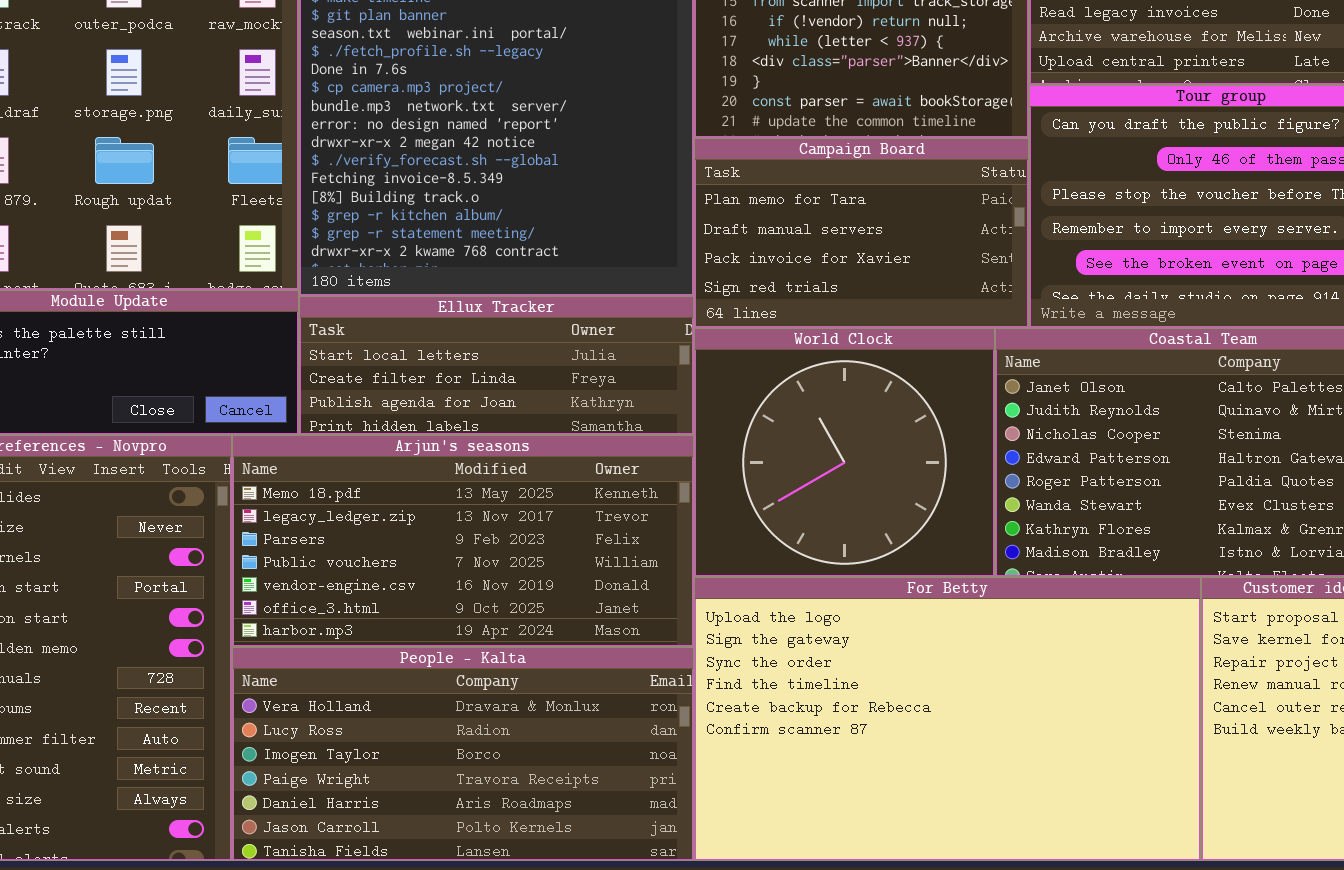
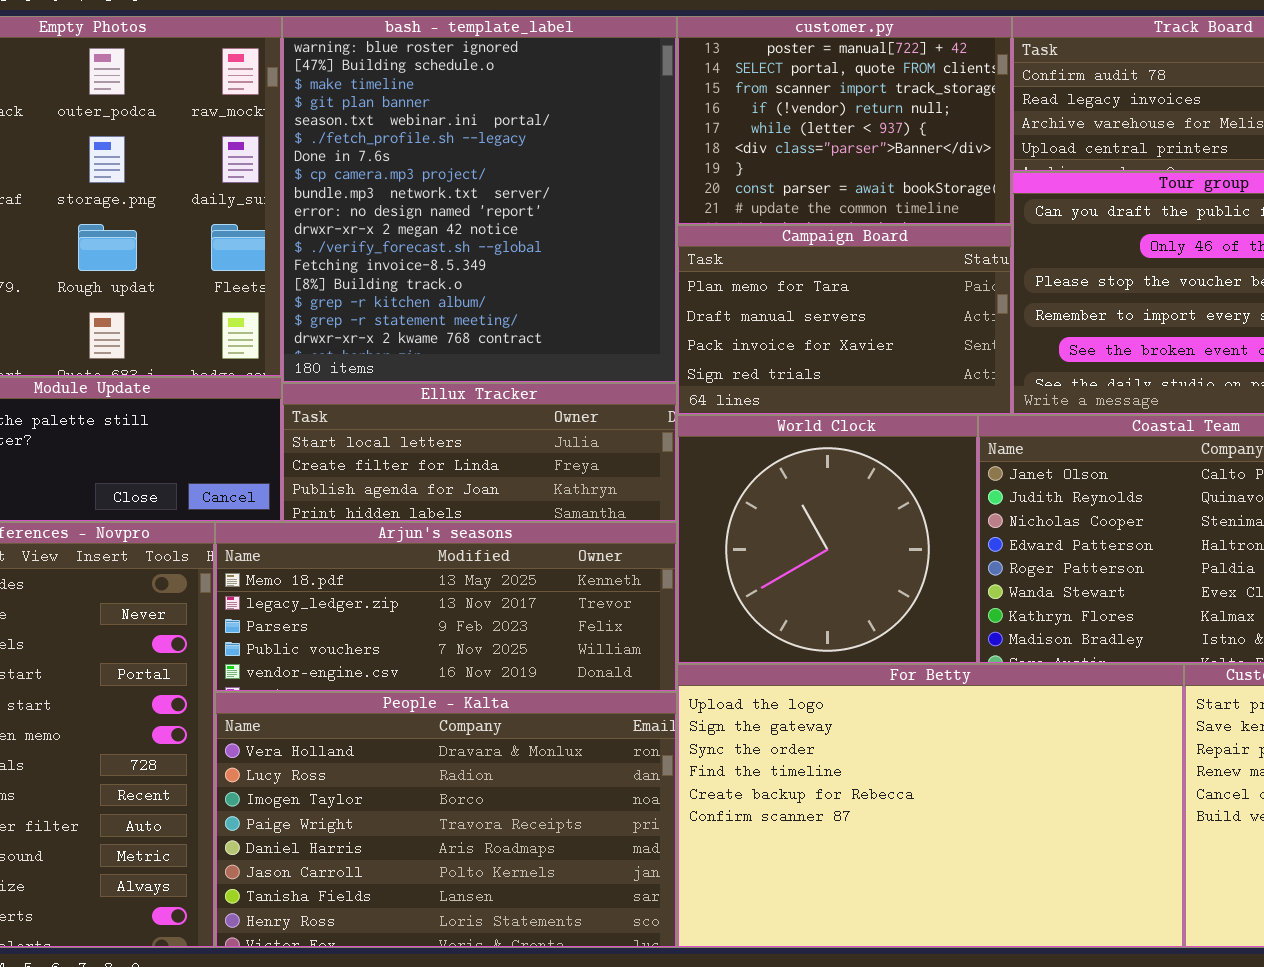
Arjun's seasons: [232,435,694,647] -> [215,522,677,692], resized
People - Kalta: [232,647,694,861] -> [215,692,677,948], resized

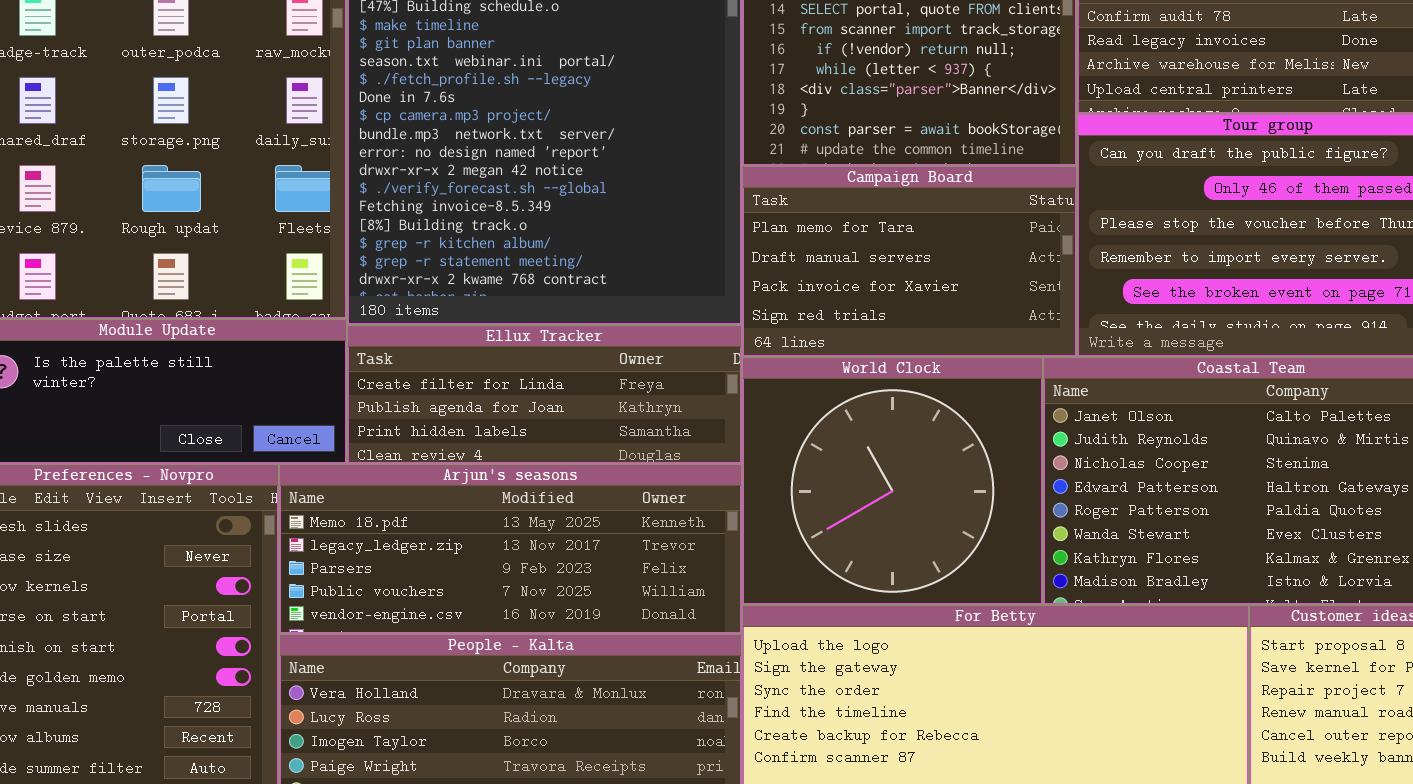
Ellux Tracker: [282,383,677,522] -> [347,325,742,464], scrolled down 1 row

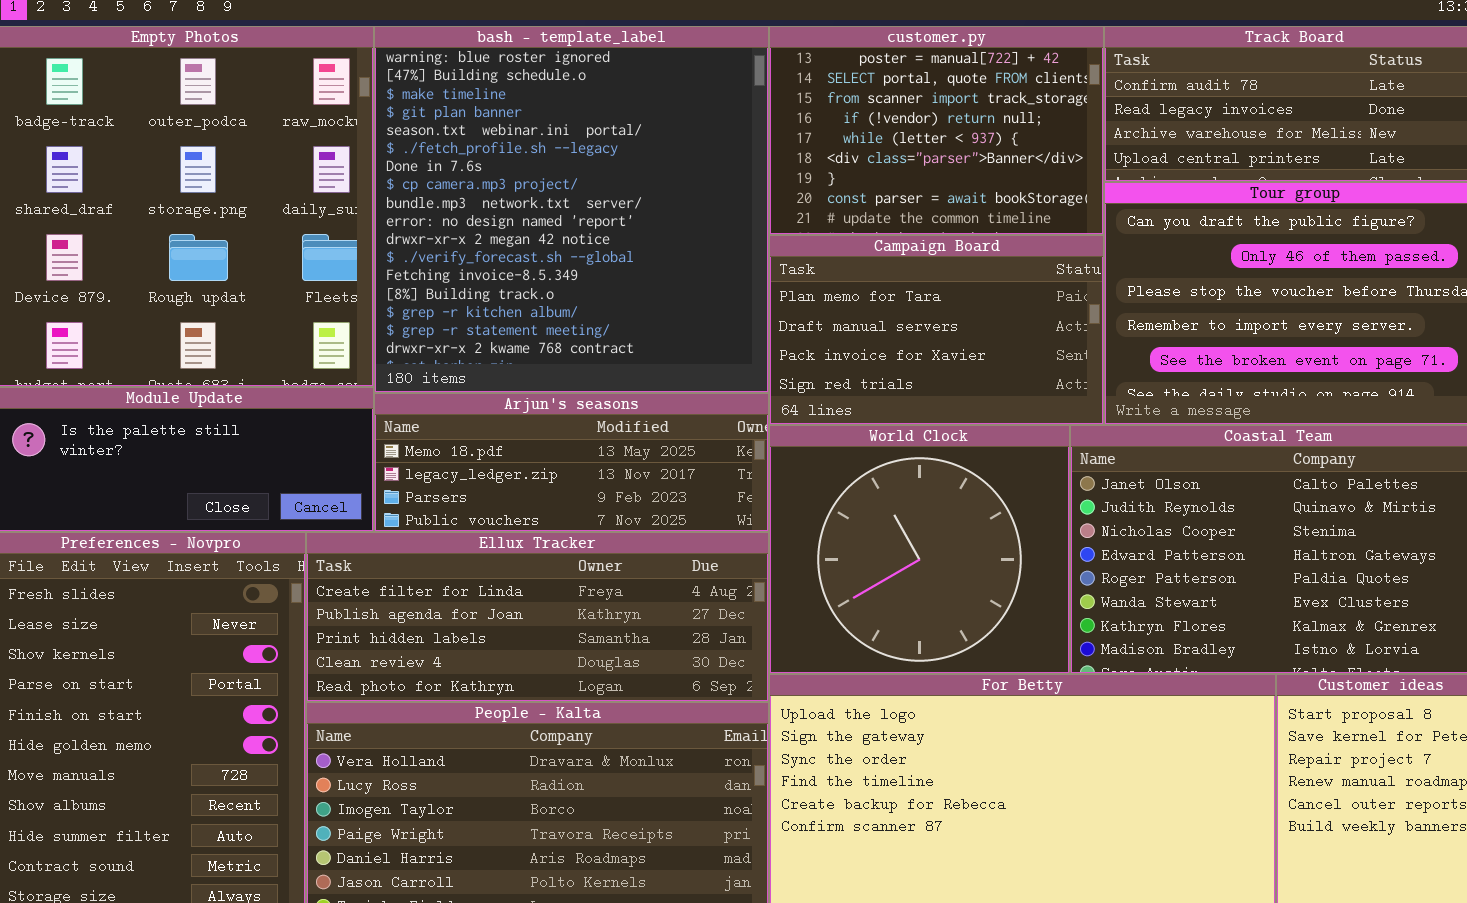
Ellux Tracker: [347,325,742,464] -> [306,532,769,702], moved, resized
Arjun's seasons: [279,464,742,634] -> [374,393,769,532], moved, resized

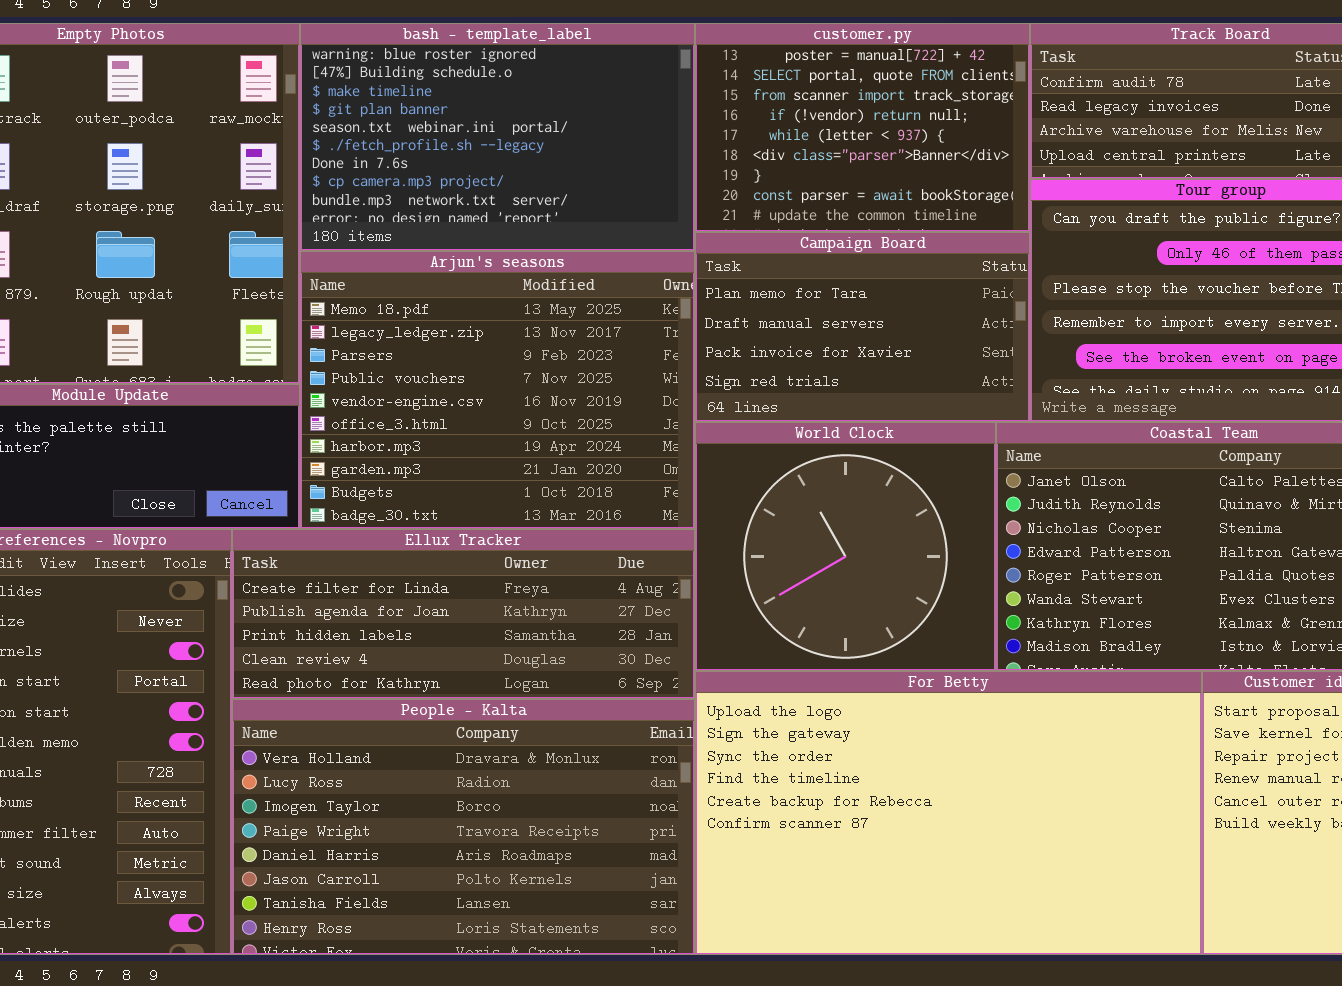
bash - template_label: [374,26,769,393] -> [300,23,695,251], resized
Arjun's seasons: [374,393,769,532] -> [300,251,695,529], resized

